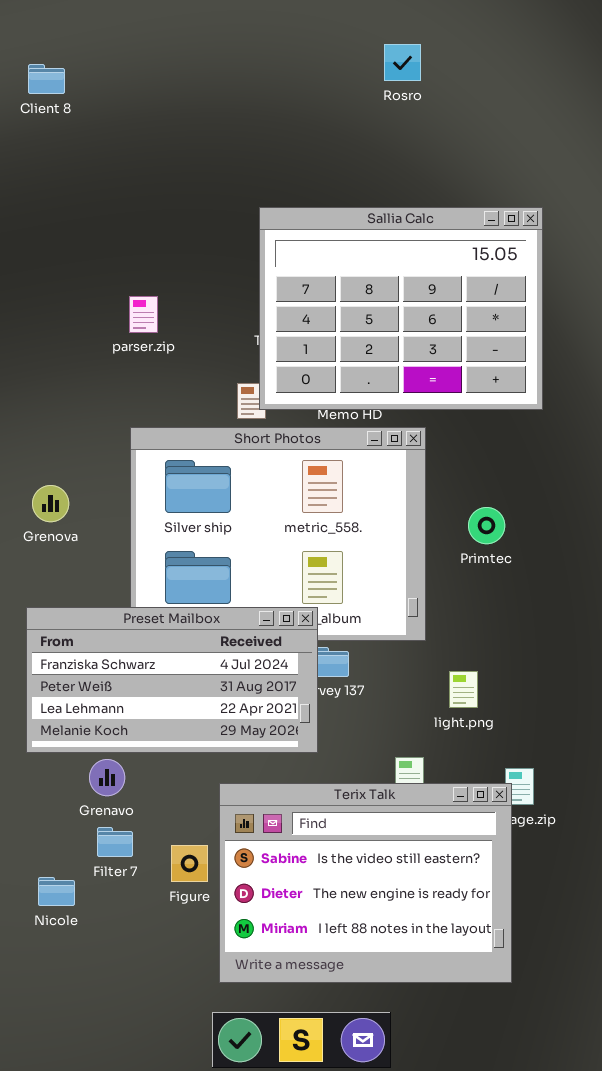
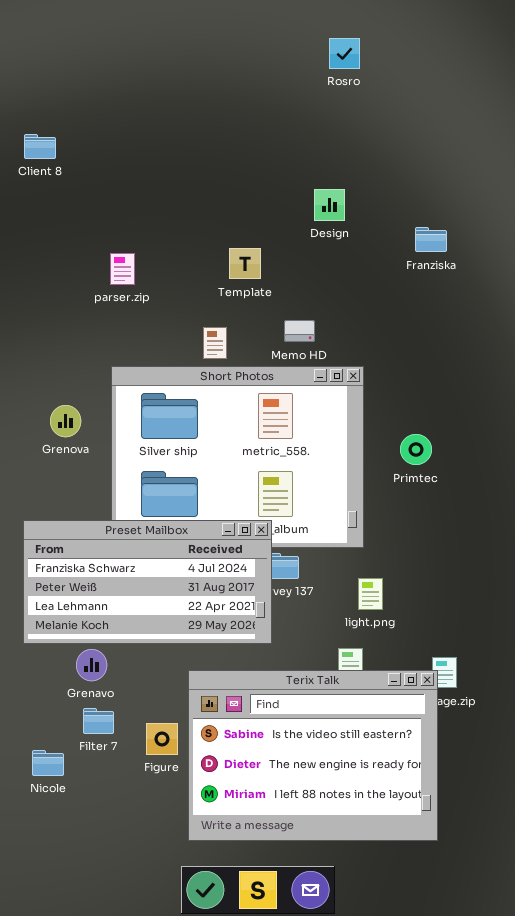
Client 8: [28,64,65,94] -> [24,134,56,159], moved
Sallia Calc: [259,207,543,410] -> none, closed
Grenova: [32,485,69,522] -> [50,405,81,437], moved
light.png: [449,671,478,708] -> [358,578,383,610], moved

